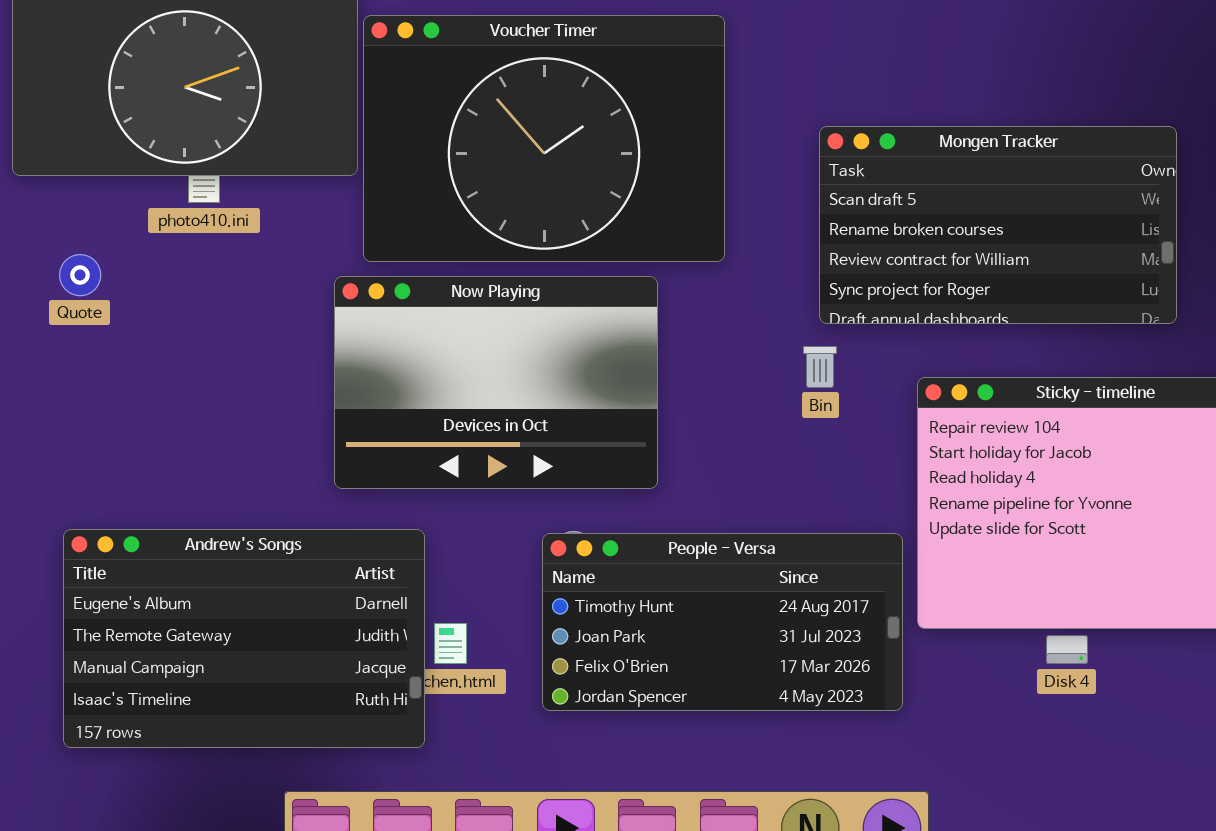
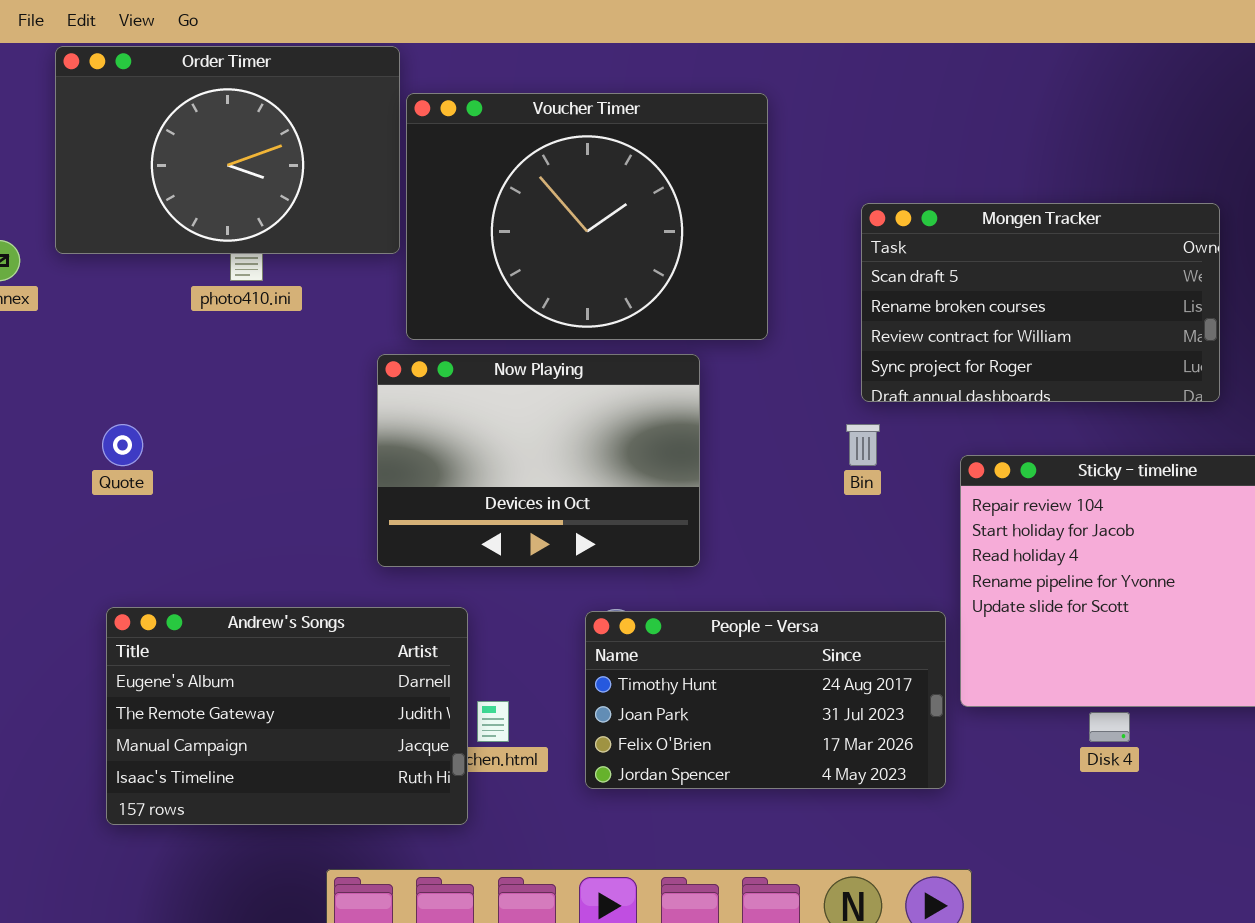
Quote: [59,254,101,296] -> [102,424,143,466], moved

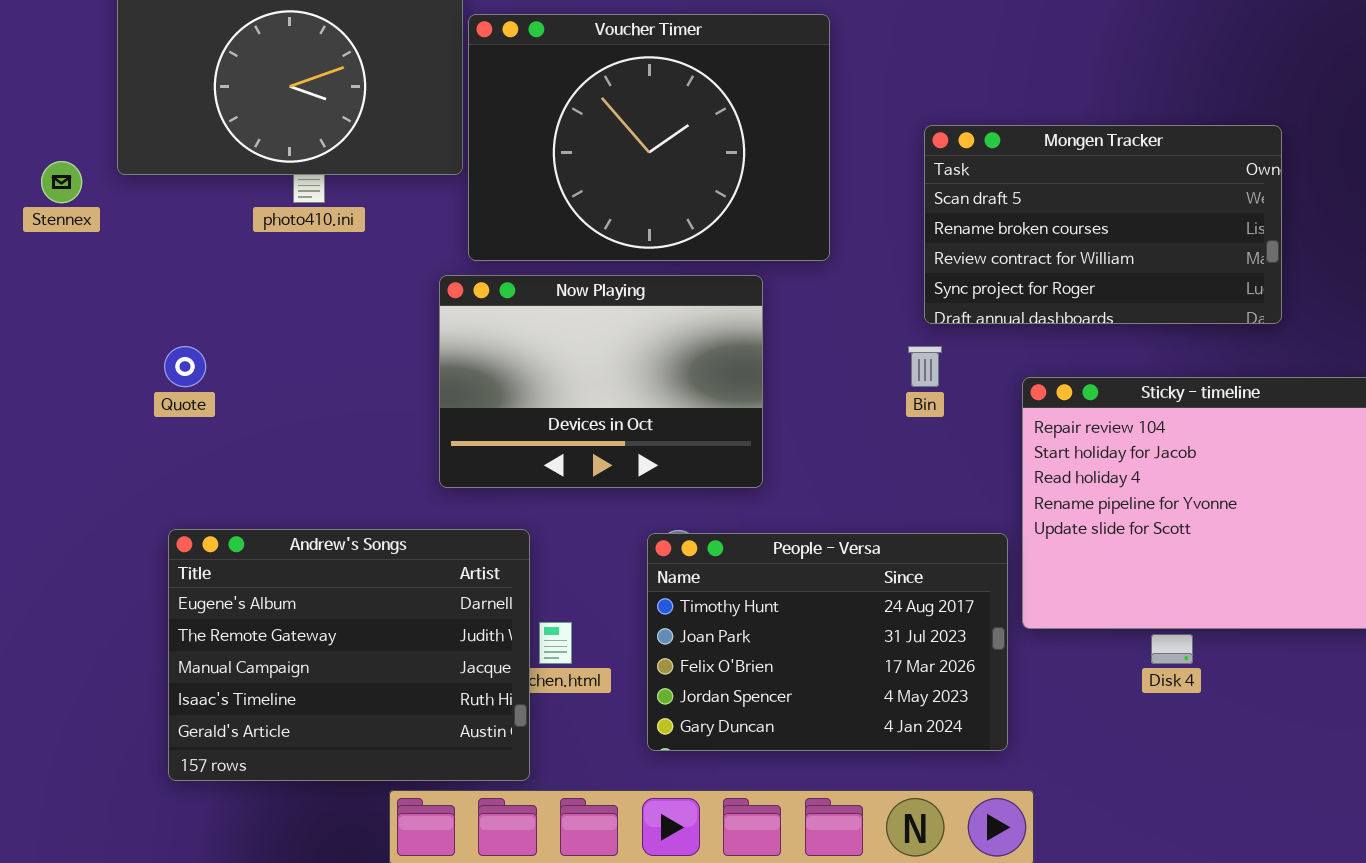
Andrew's Songs: [106,607,468,825] -> [168,529,530,781], resized
People - Versa: [585,611,946,789] -> [647,533,1008,751], resized

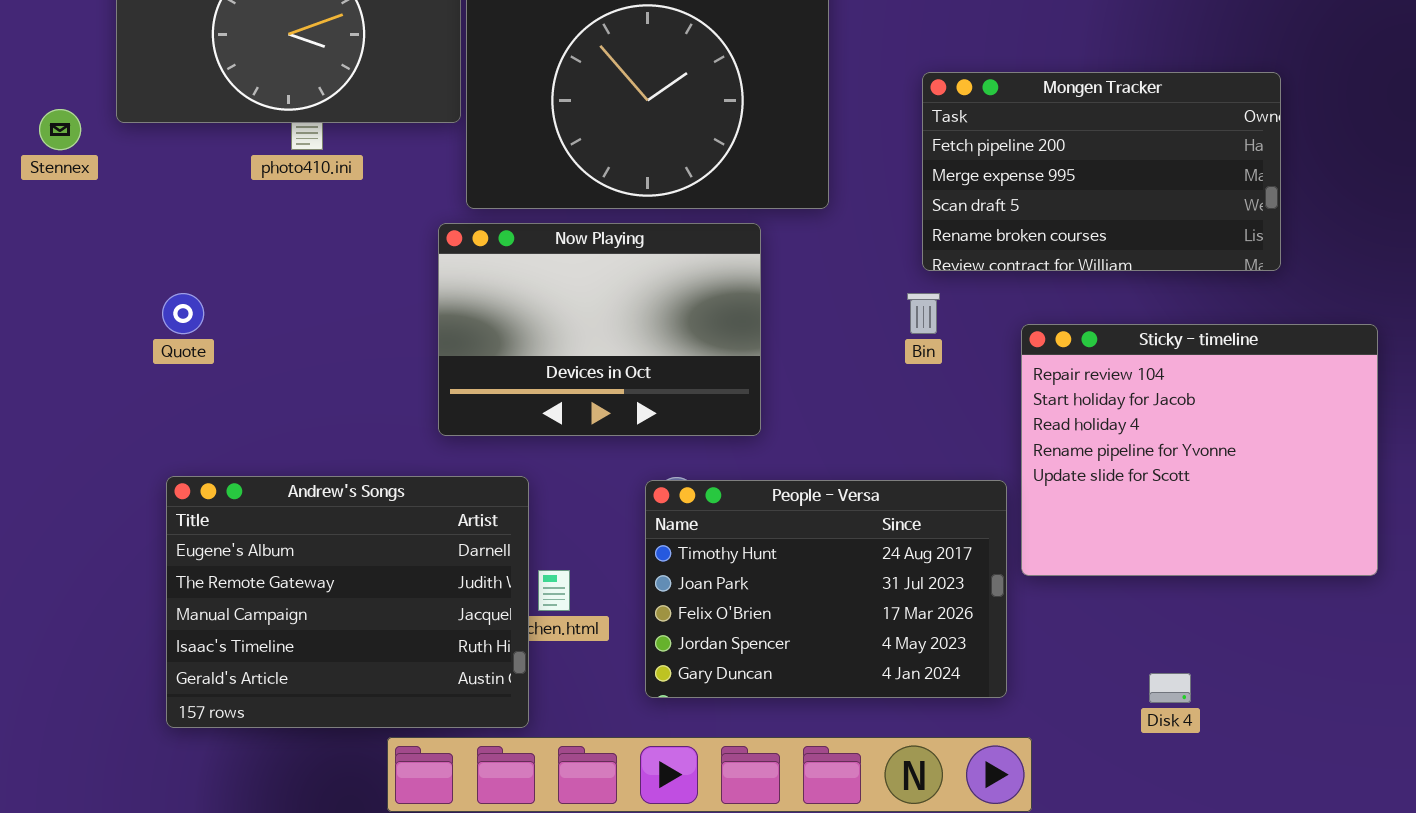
Mongen Tracker: [924,125,1282,324] -> [922,72,1281,271], scrolled up 2 rows
Disk 4: [1151,634,1193,664] -> [1149,673,1191,703], moved

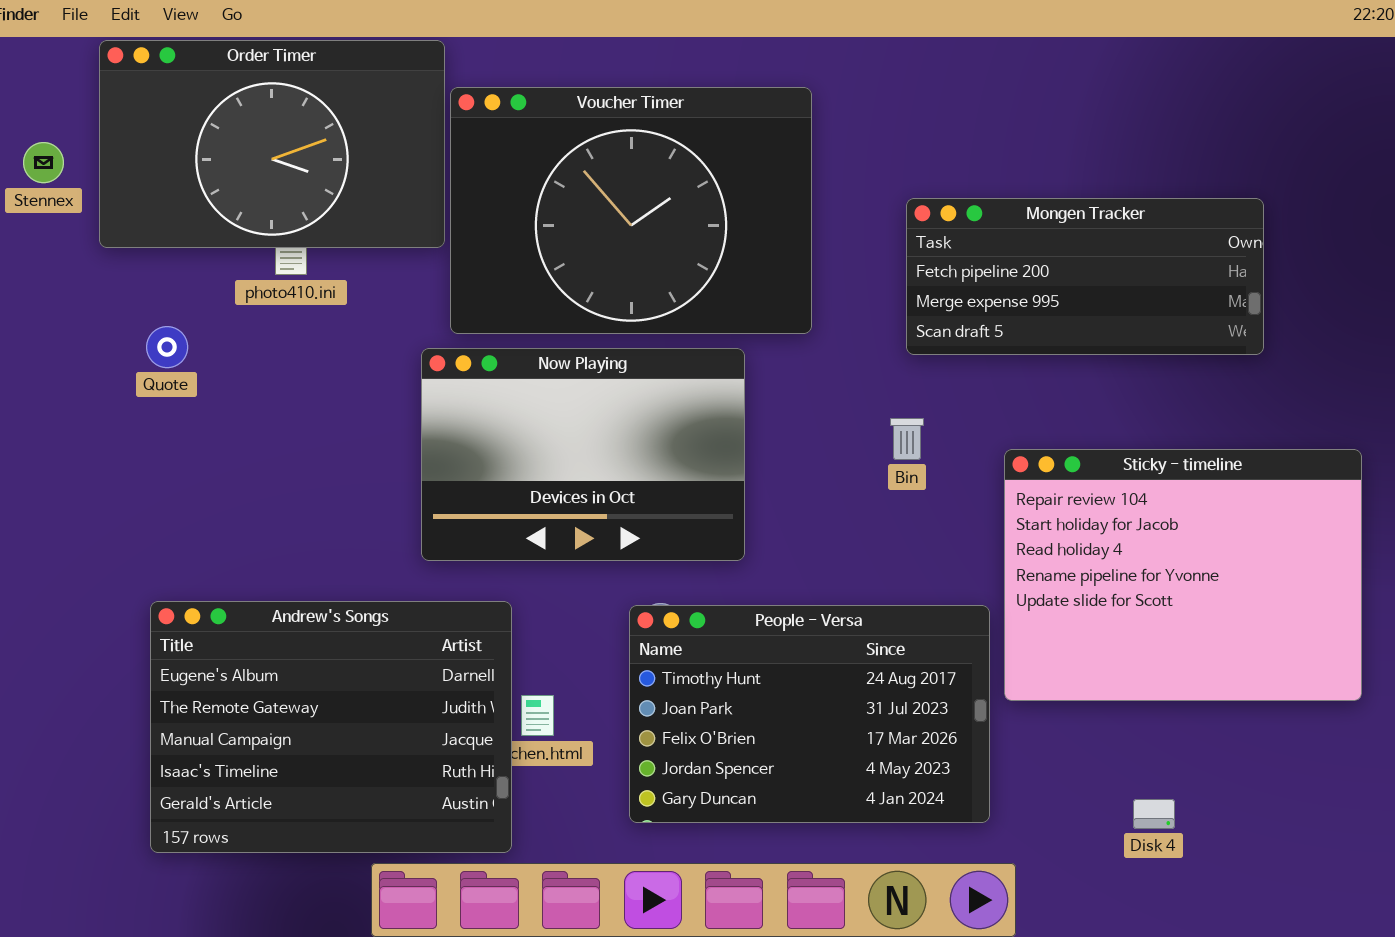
Mongen Tracker: [922,72,1281,271] -> [906,198,1264,355], resized
Stennex: [39,109,81,150] -> [23,142,64,183], moved
Quote: [162,293,204,334] -> [146,326,188,368], moved

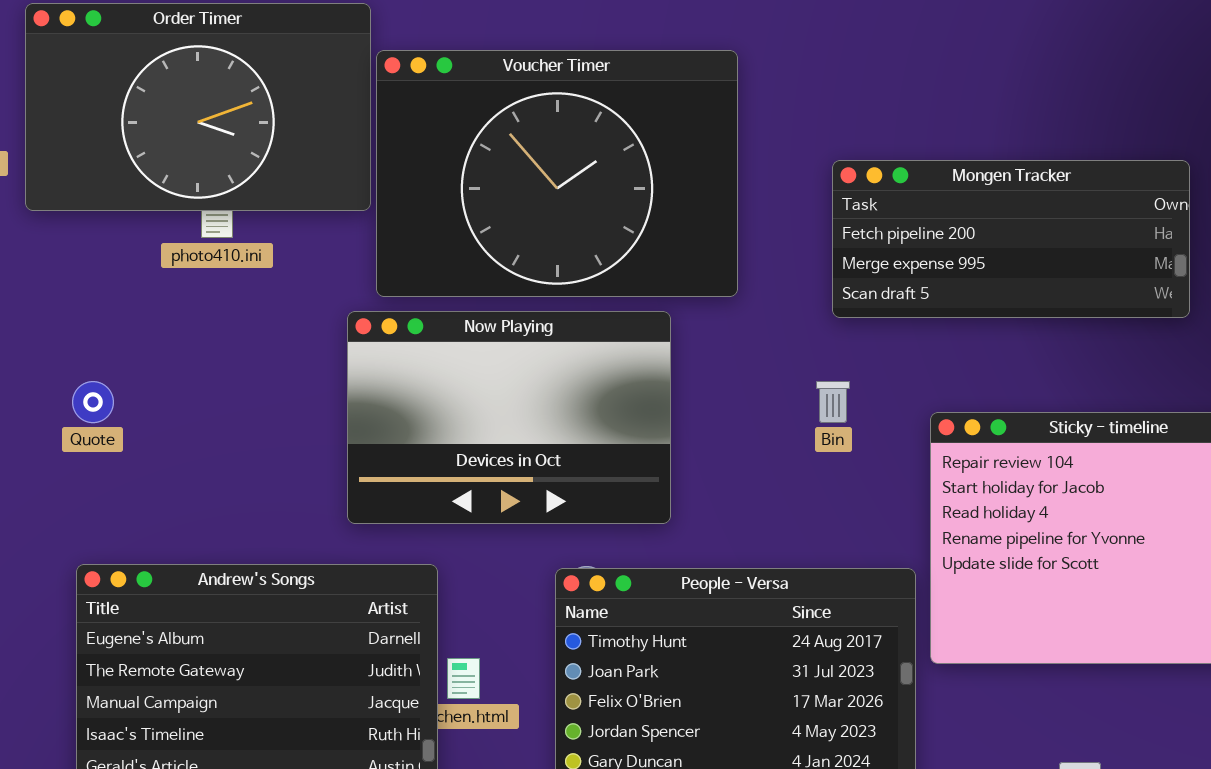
Quote: [146,326,188,368] -> [72,381,114,423], moved

